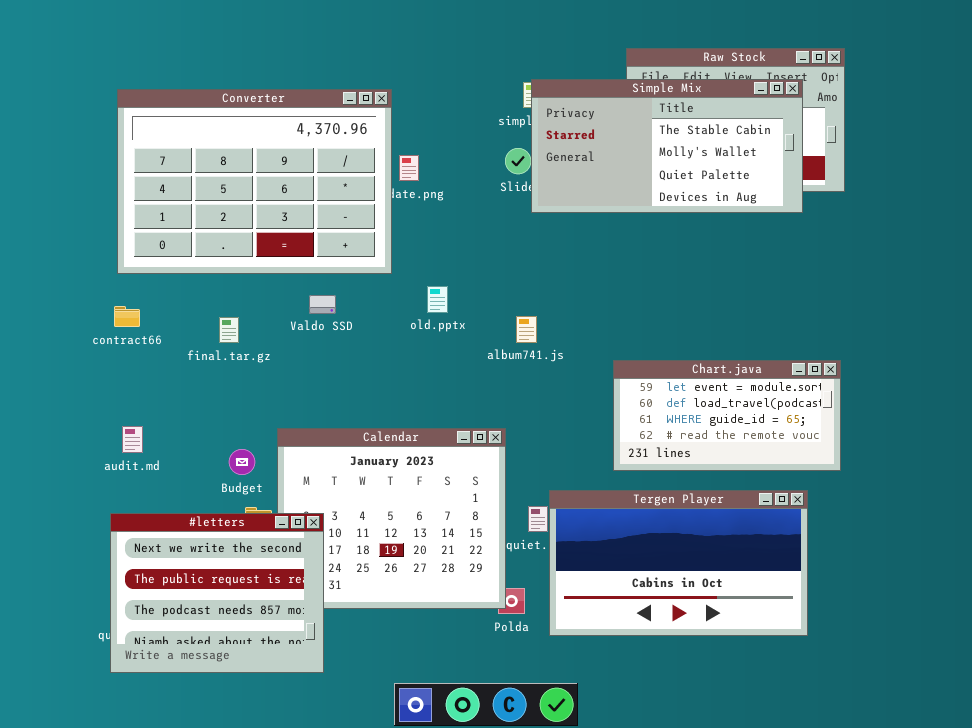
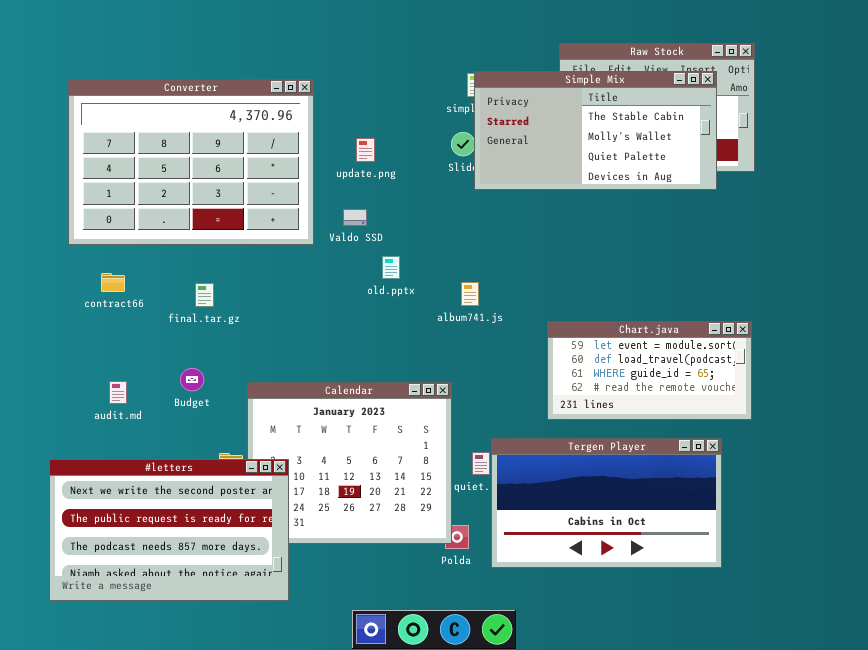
Converter: [117,89,392,274] -> [68,79,314,245], moved
Valdo SSD: [309,295,336,314] -> [343,209,367,226], moved
Budget: [229,449,255,475] -> [180,368,204,391], moved
#letters: [110,513,324,673] -> [49,459,289,601], resized

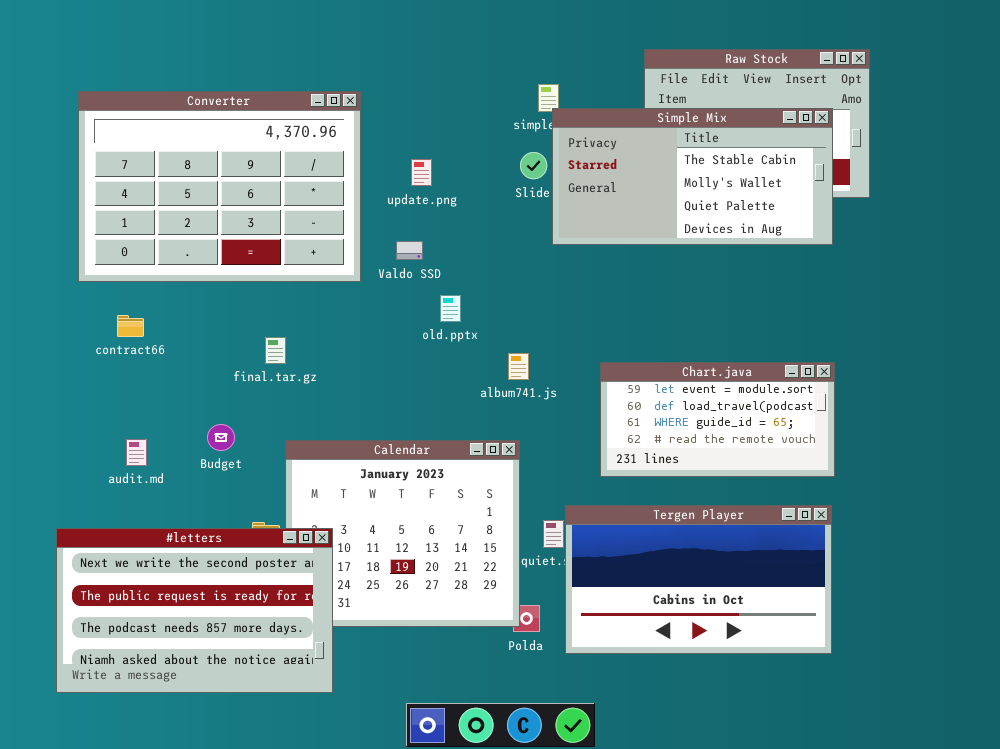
Simple Mix: [474,71,717,190] -> [552,108,833,245], moved
album741.js: [461,282,479,306] -> [508,353,529,380], moved
final.tar.gz: [195,283,214,307] -> [265,337,286,364], moved
Chart.java: [547,321,752,420] -> [600,362,835,477], moved

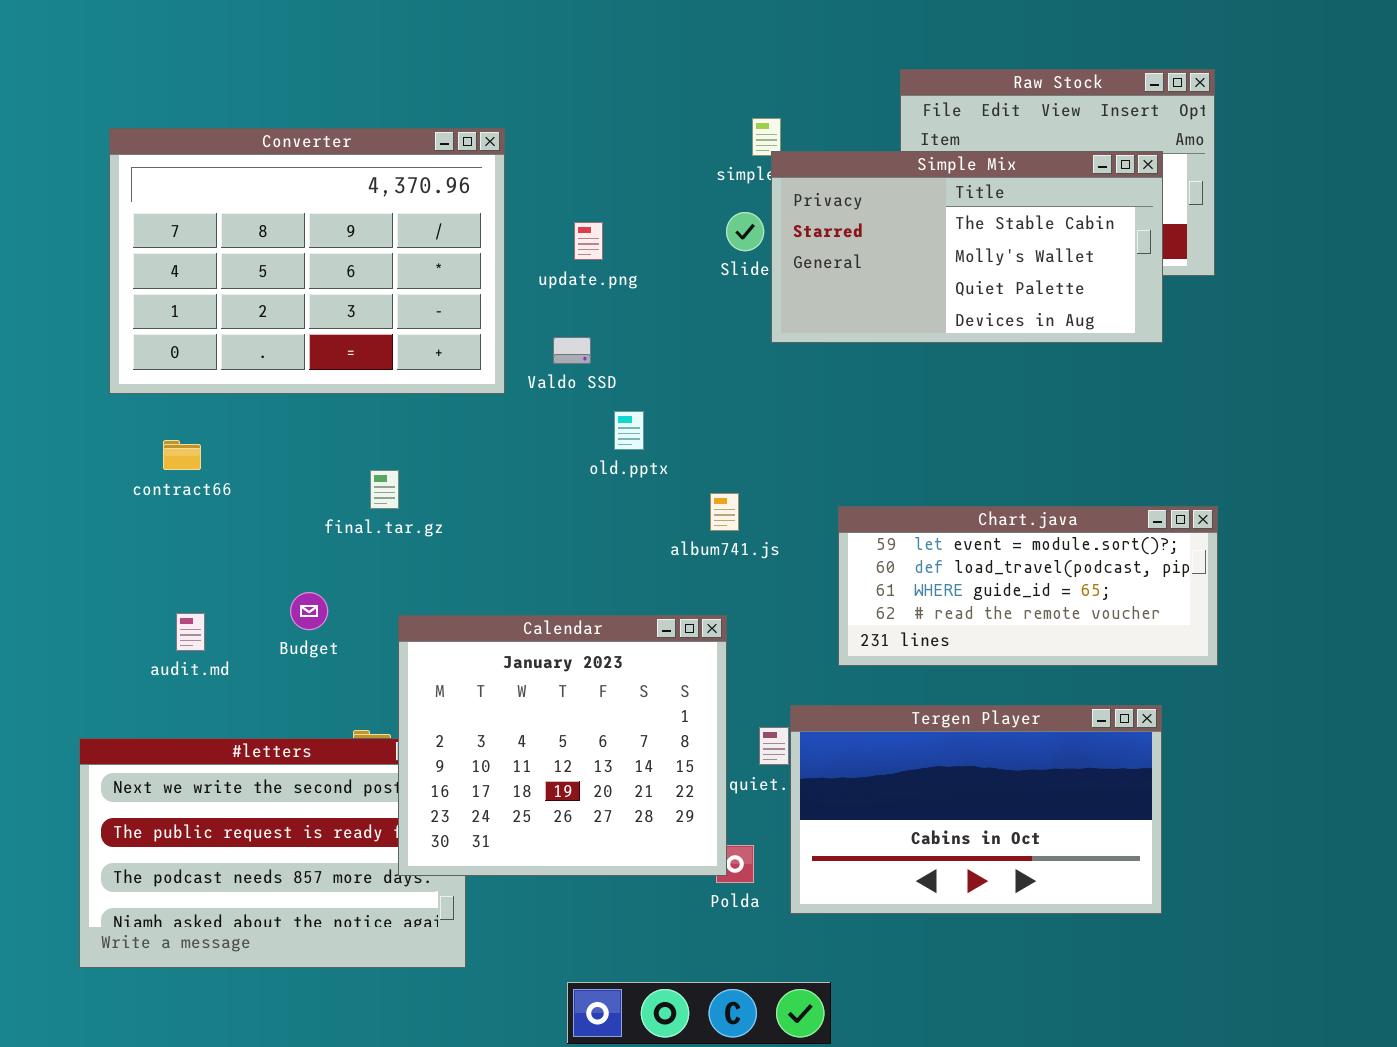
Chart.java: [600,362,835,477] -> [838,506,1218,666], resized
Calendar: [285,440,520,627] -> [398,615,727,876], raised

